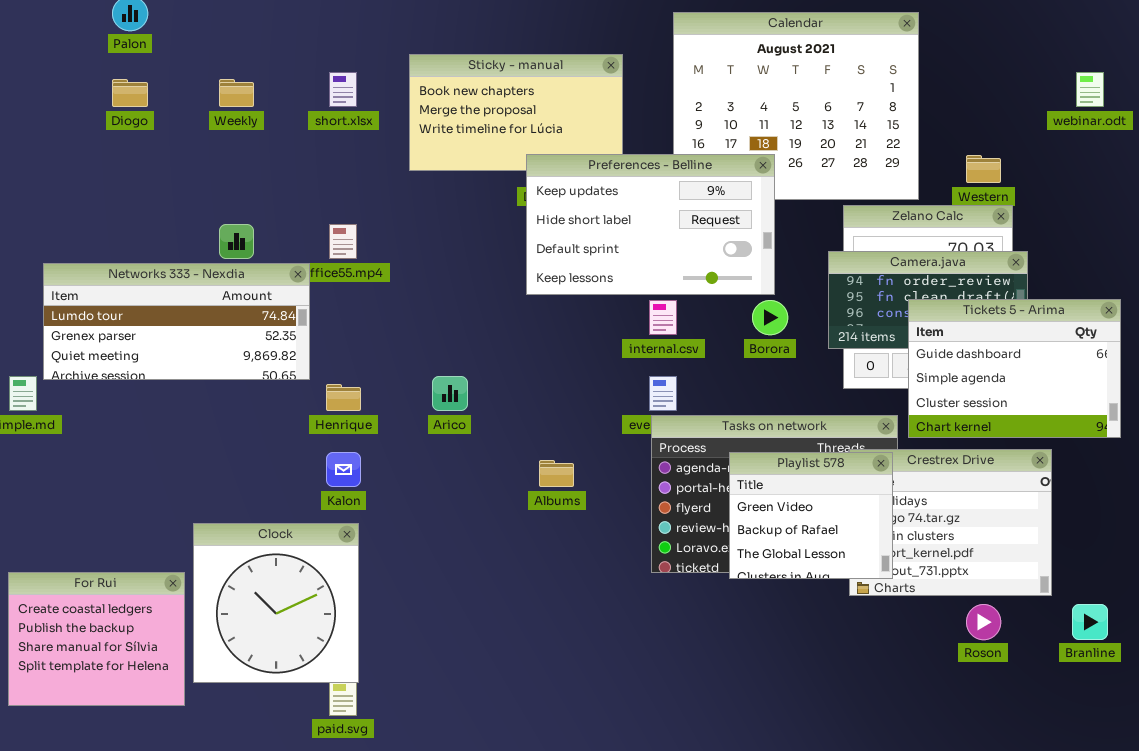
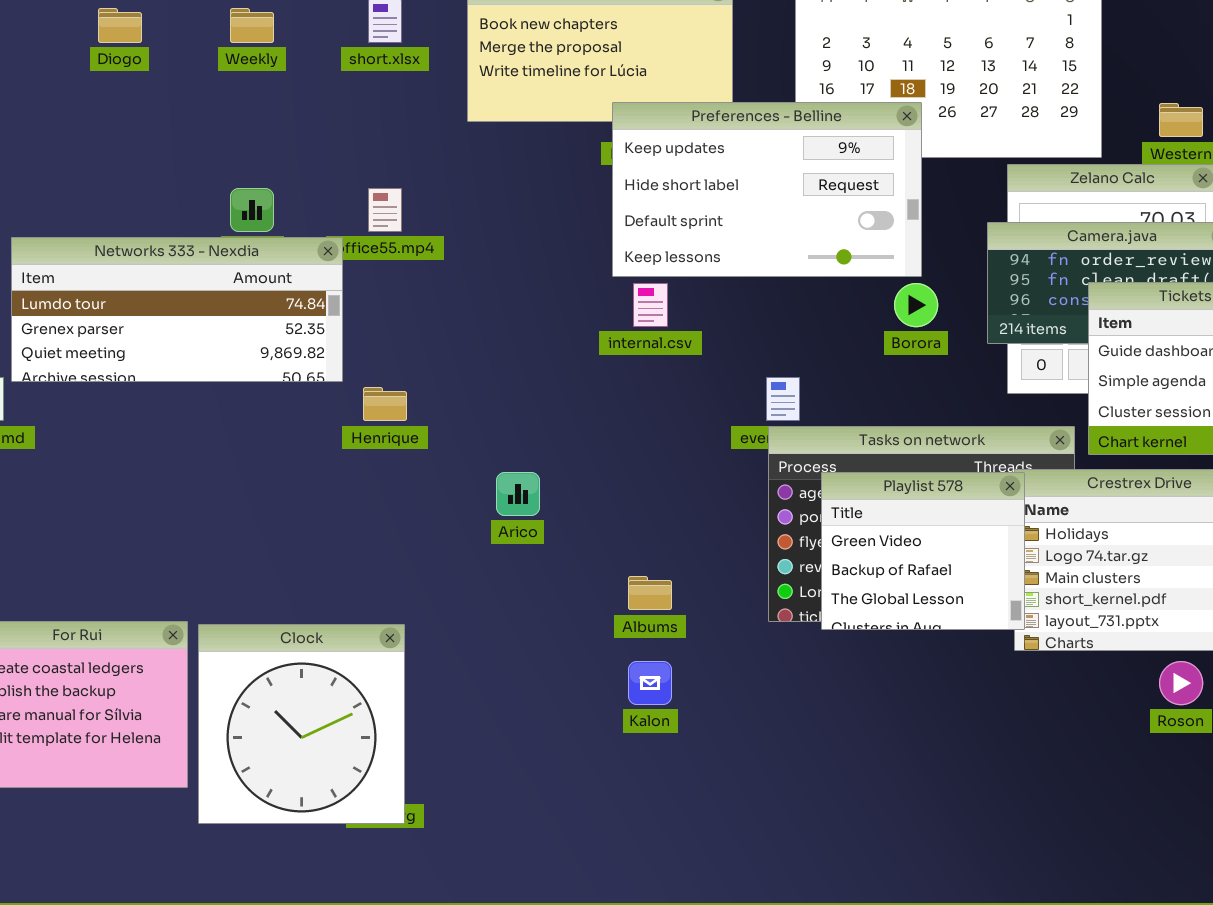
internal.csv: [649,300,677,335] -> [633,283,668,327], moved
Arico: [432,376,468,411] -> [496,472,540,516], moved
Kalon: [326,452,361,487] -> [628,661,672,705], moved
Playlist 578: [729,452,893,579] -> [821,472,1025,630], moved
Albums: [539,460,574,487] -> [628,576,672,610], moved
Clock: [193,523,359,683] -> [198,624,405,824], moved

